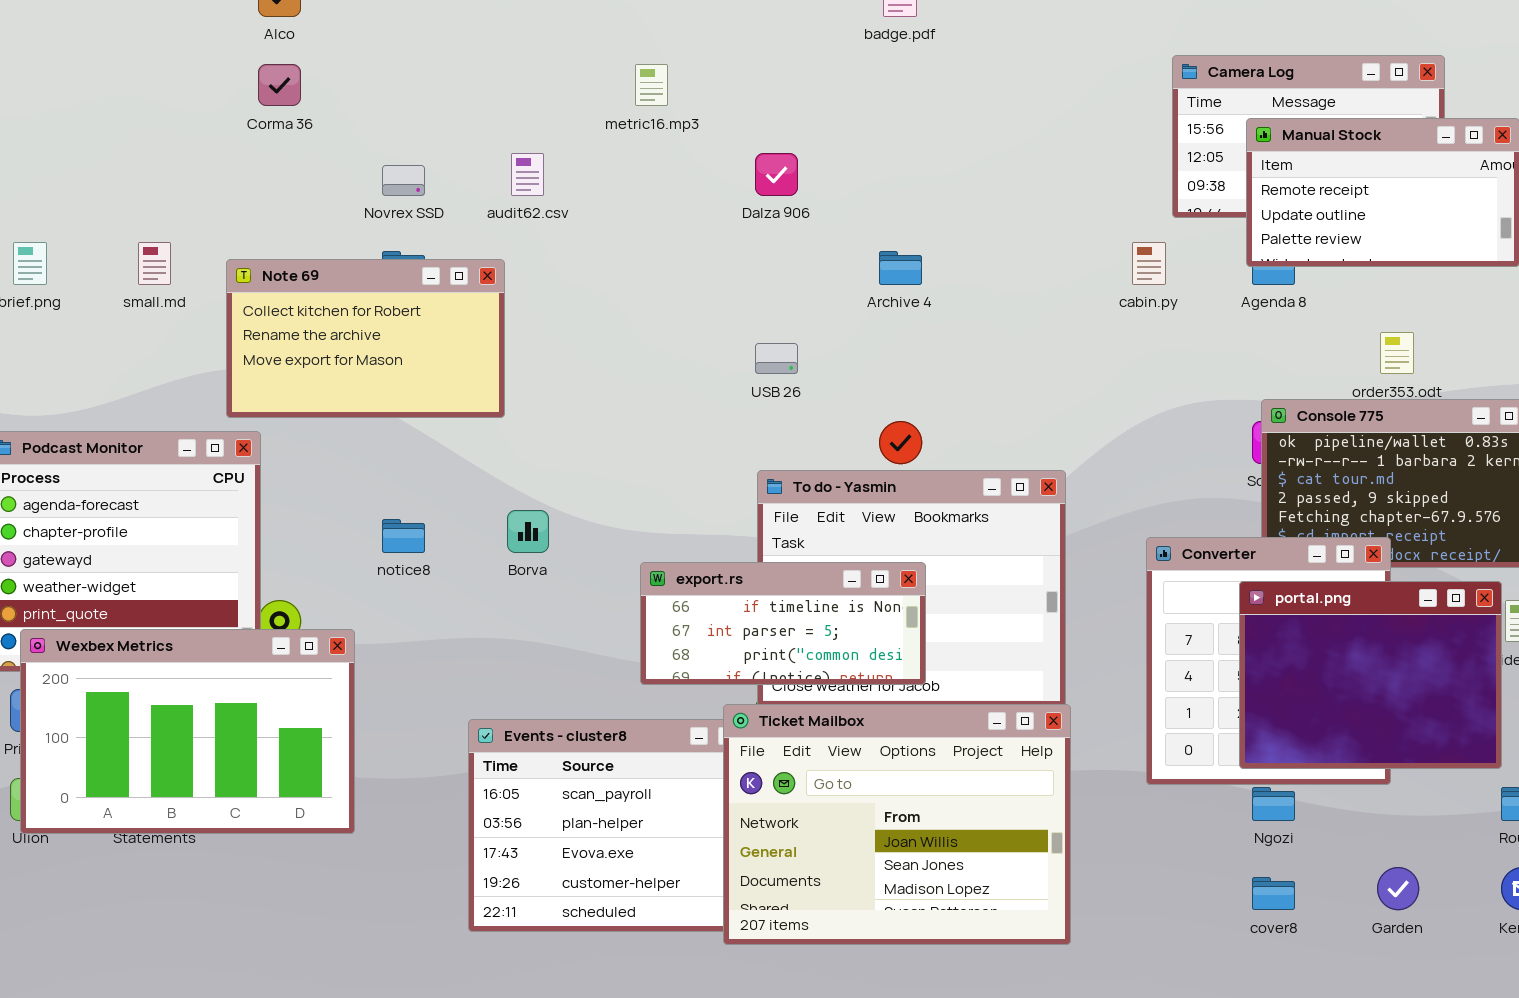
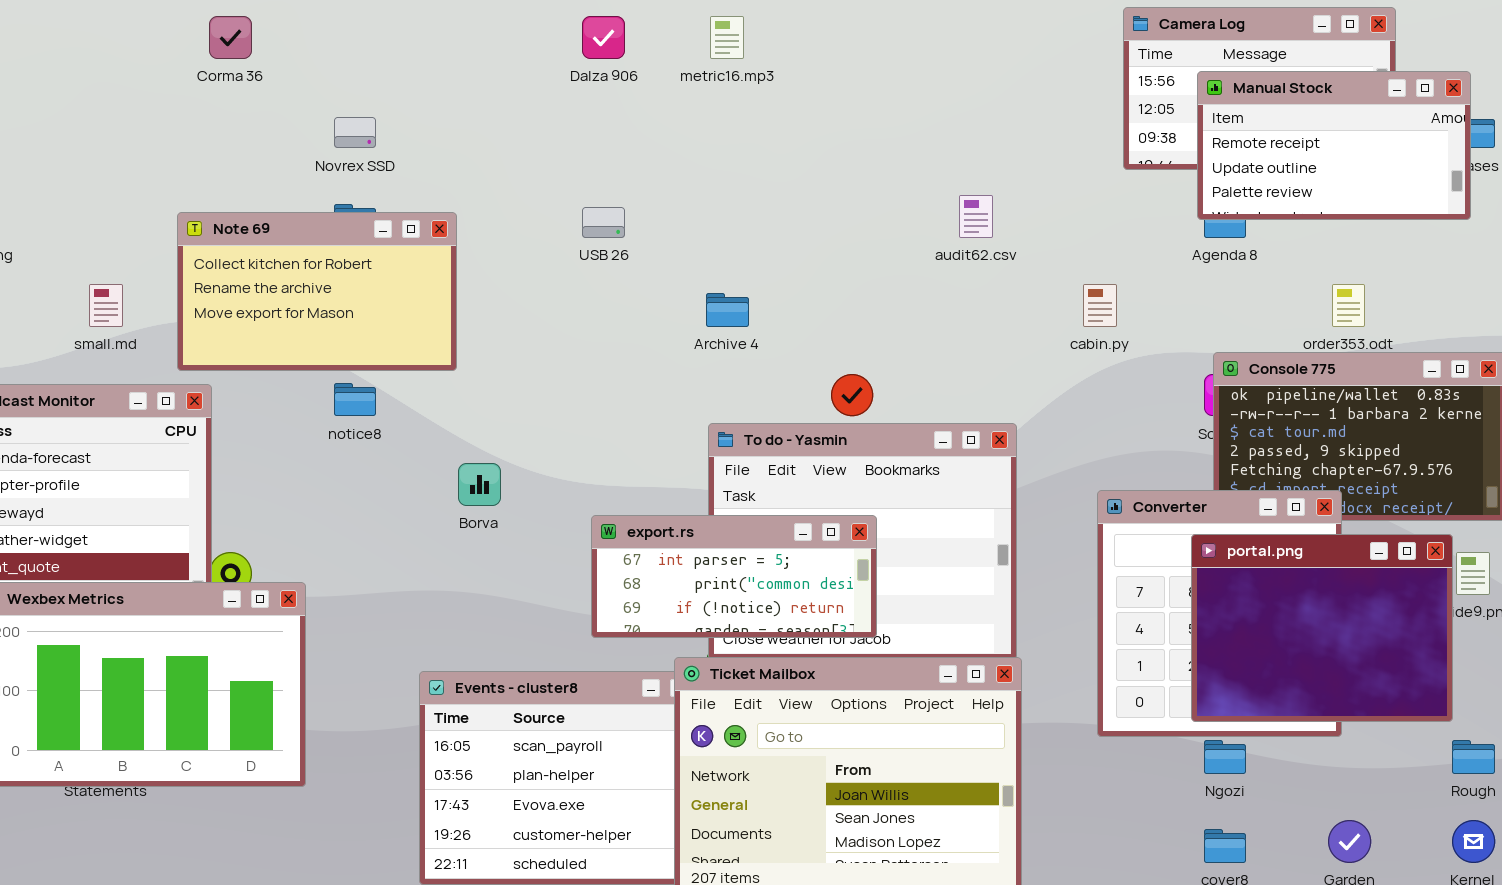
metric16.mp3: [635,64,668,106] -> [710,16,744,59], moved
audit62.csv: [511,153,544,196] -> [959,195,993,238], moved
Dalza 906: [755,153,798,196] -> [582,16,625,59], moved
small.md: [138,242,171,285] -> [89,284,123,327], moved
cabin.py: [1132,242,1166,285] -> [1083,284,1117,327], moved
Archive 4: [879,251,922,285] -> [706,293,749,327], moved
USB 26: [755,343,798,374] -> [582,207,625,238], moved
notice8: [382,519,425,553] -> [334,383,376,416], moved
export.rs: [640,562,926,685] -> [591,515,877,638], scrolled down 1 row

